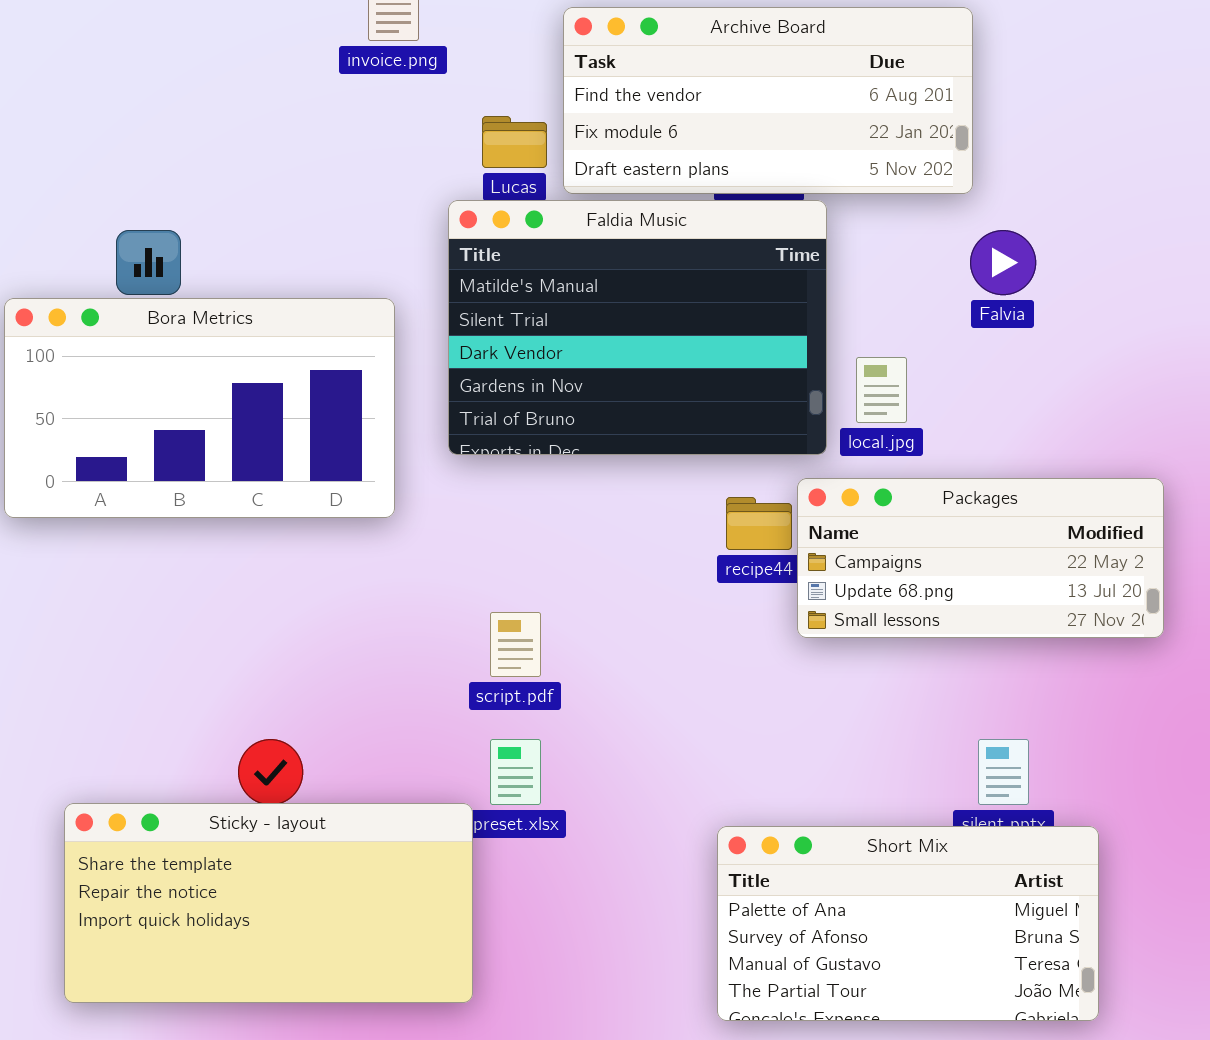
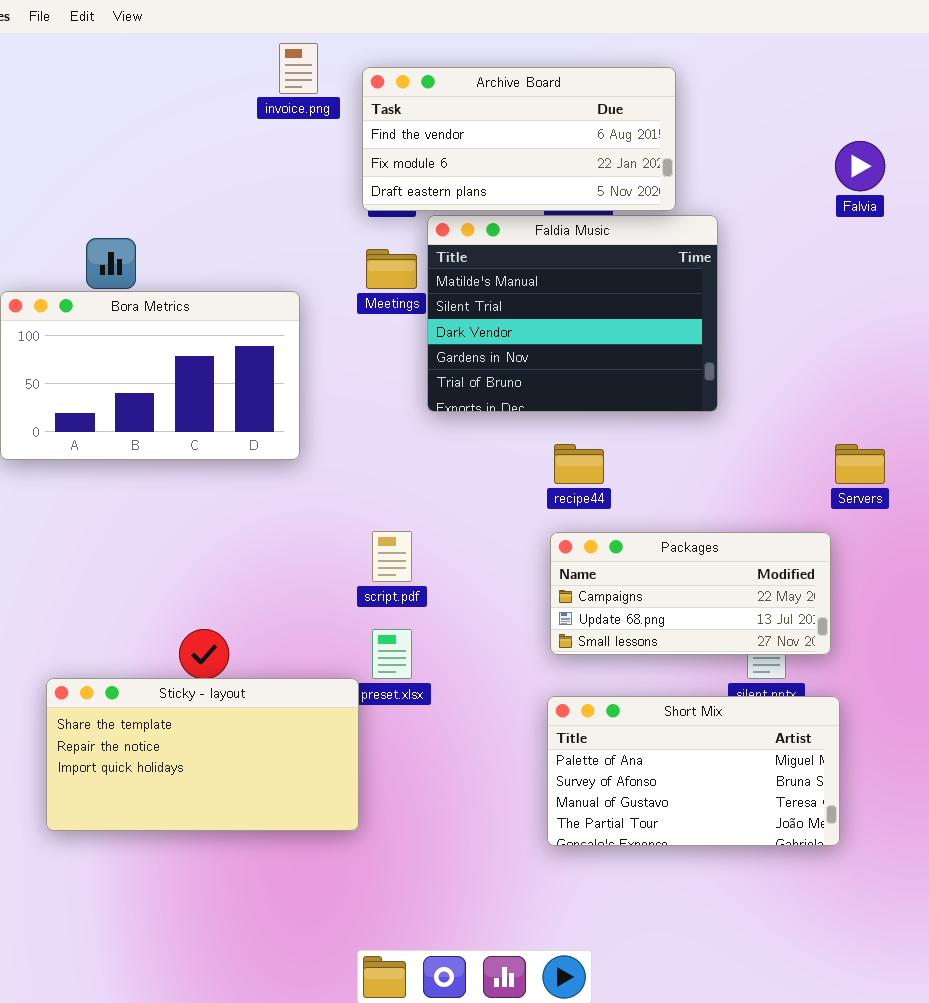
Archive Board: [563,7,973,194] -> [362,67,676,211], moved
Faldia Music: [448,200,827,455] -> [427,215,718,412], moved
Falvia: [970,230,1036,295] -> [835,141,885,191], moved
Packages: [797,478,1164,638] -> [550,532,831,655], moved

